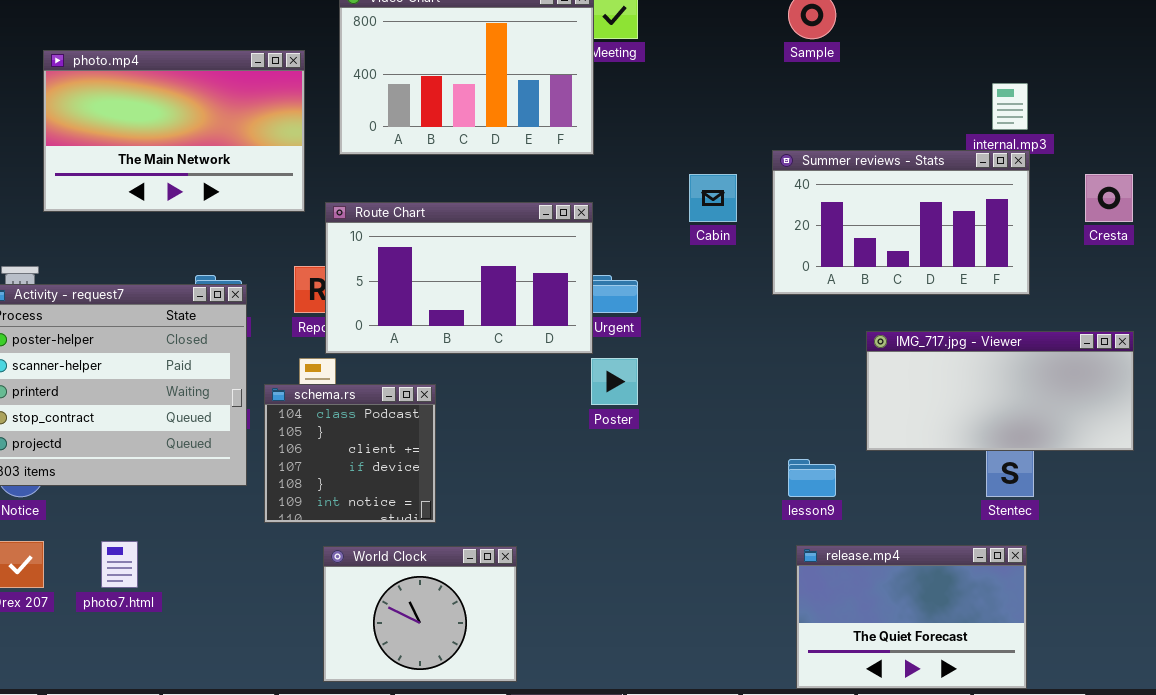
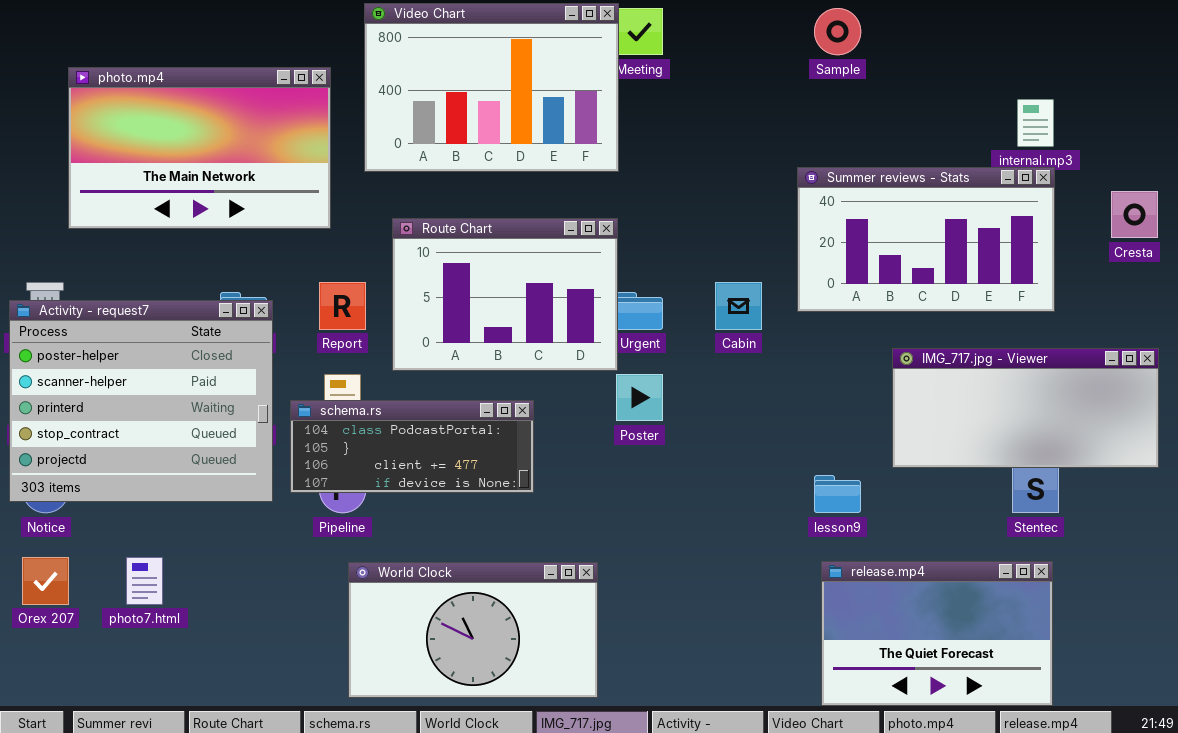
Cabin: [689,174,737,222] -> [715,282,762,330], moved
Route Chart: [325,202,593,354] -> [392,218,618,371], resized
schema.rs: [264,384,436,523] -> [290,400,534,493], resized
World Clock: [323,546,517,682] -> [348,562,598,698], resized

